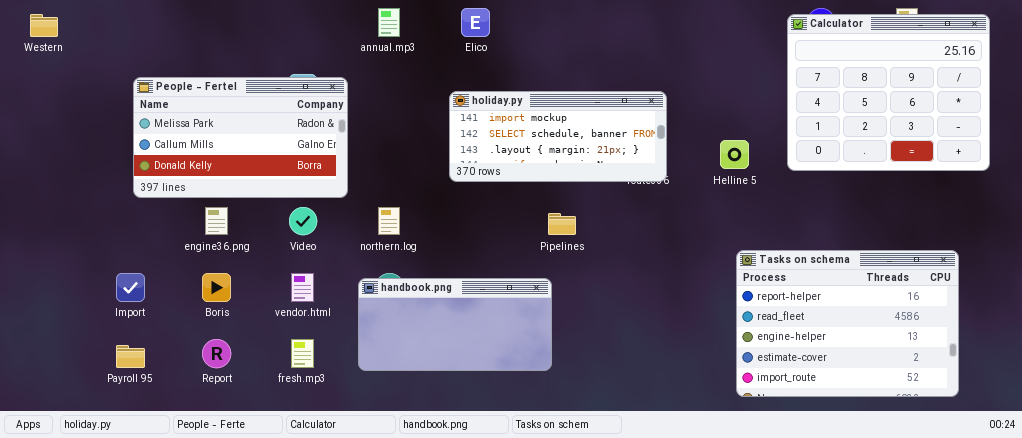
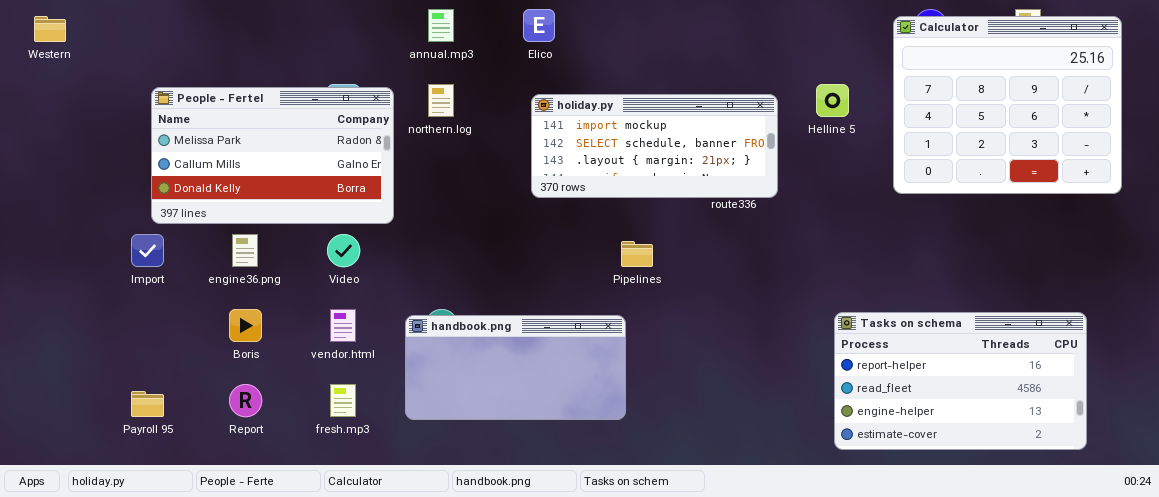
holiday.py: [449,91,667,182] -> [531,94,778,198], moved
Helline 5: [720,140,749,169] -> [816,84,849,117], moved
northern.log: [378,207,400,235] -> [428,84,454,117], moved
Tasks on schema: [736,250,959,397] -> [834,312,1087,450], resized
Import: [116,273,145,302] -> [131,234,164,267], moved

